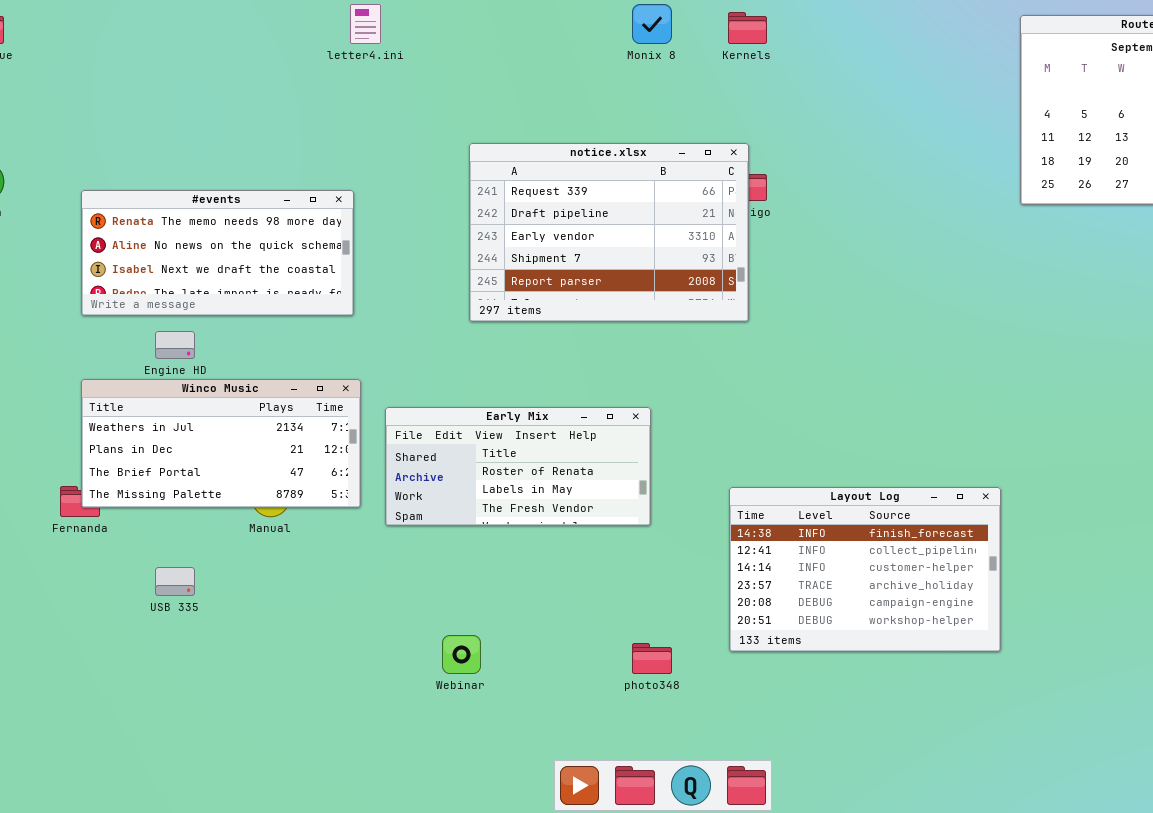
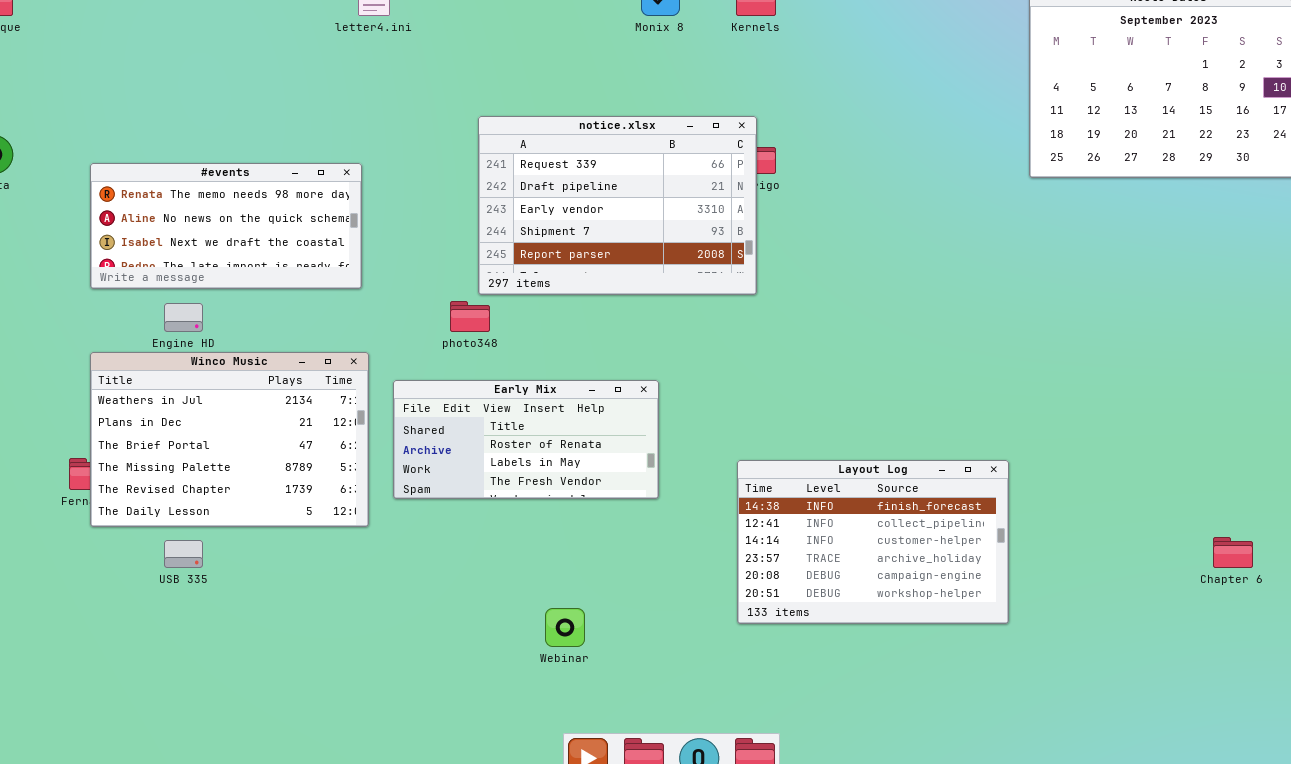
Winco Music: [81,379,361,508] -> [90,352,369,527], resized
Webinar: [442,635,481,674] -> [545,608,585,647], moved
photo348: [632,643,672,674] -> [450,301,490,332], moved

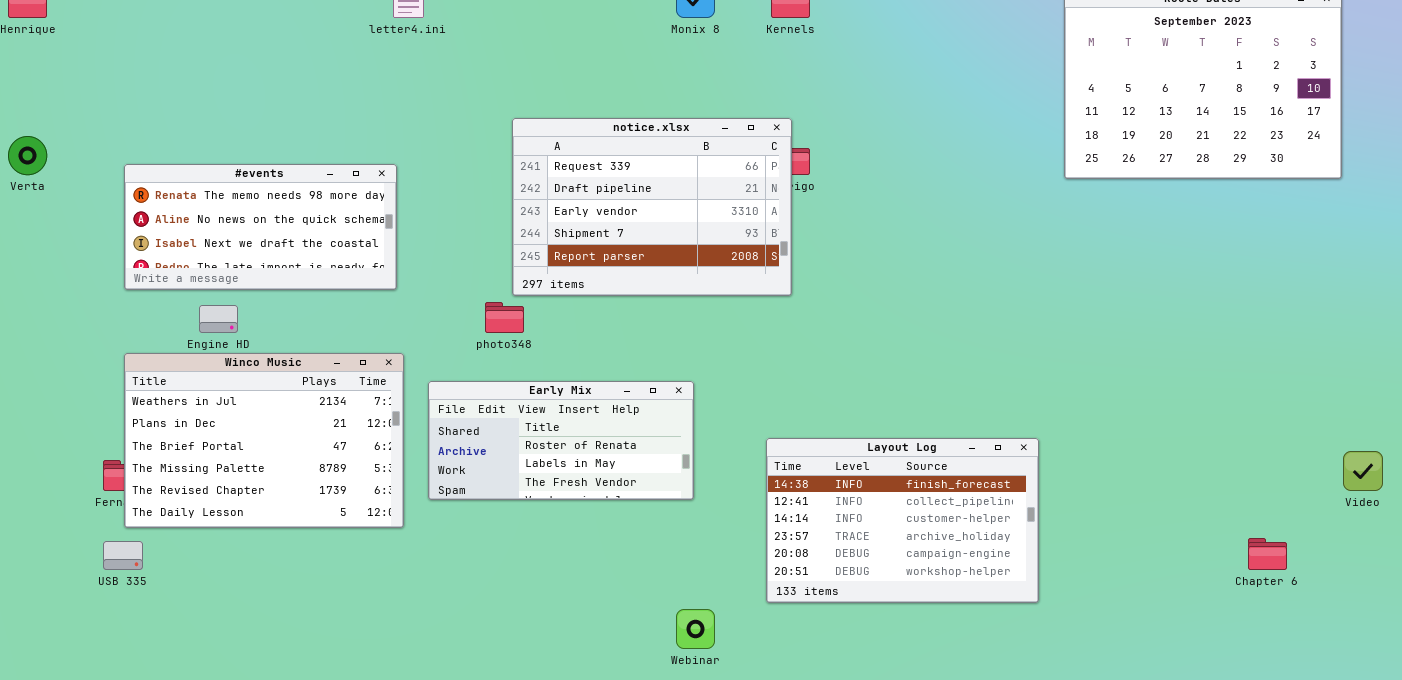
Layout Log: [737,460,1009,624] -> [766,438,1039,603], moved
USB 335: [164,540,203,568] -> [103,541,143,570], moved
Webinar: [545,608,585,647] -> [676,609,715,649], moved

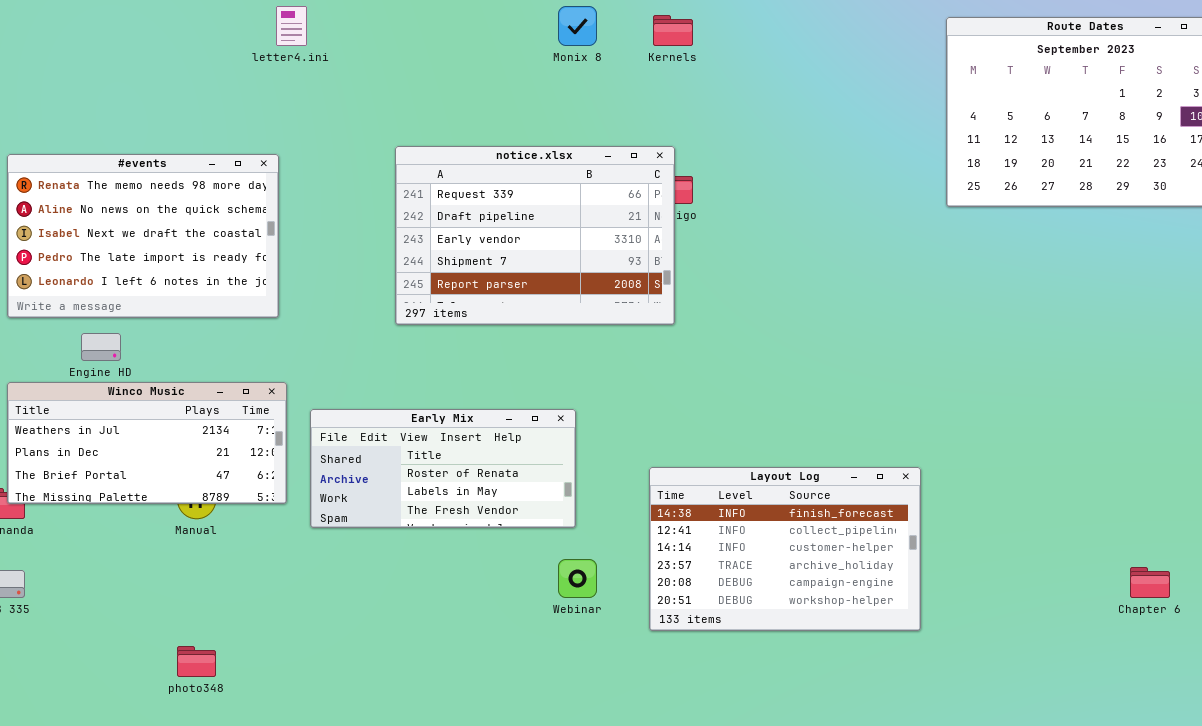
#events: [124,164,397,290] -> [7,154,279,318], resized
photo348: [485,302,524,333] -> [177,646,216,677], moved
Winco Music: [124,353,404,528] -> [7,382,287,504], resized
Webinar: [676,609,715,649] -> [558,559,597,598], moved

